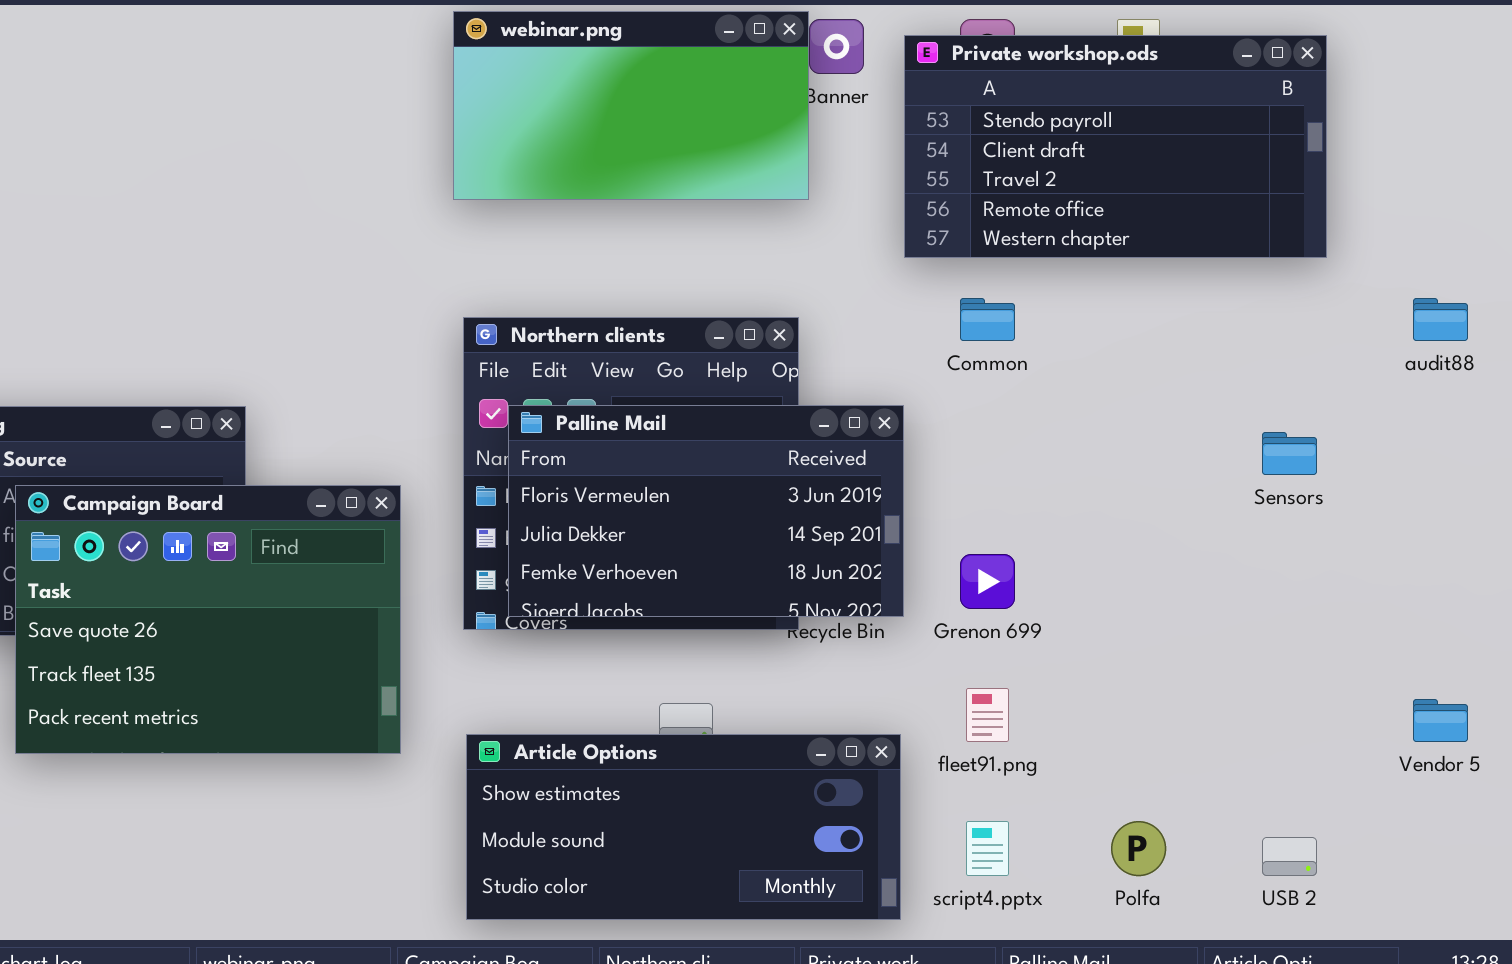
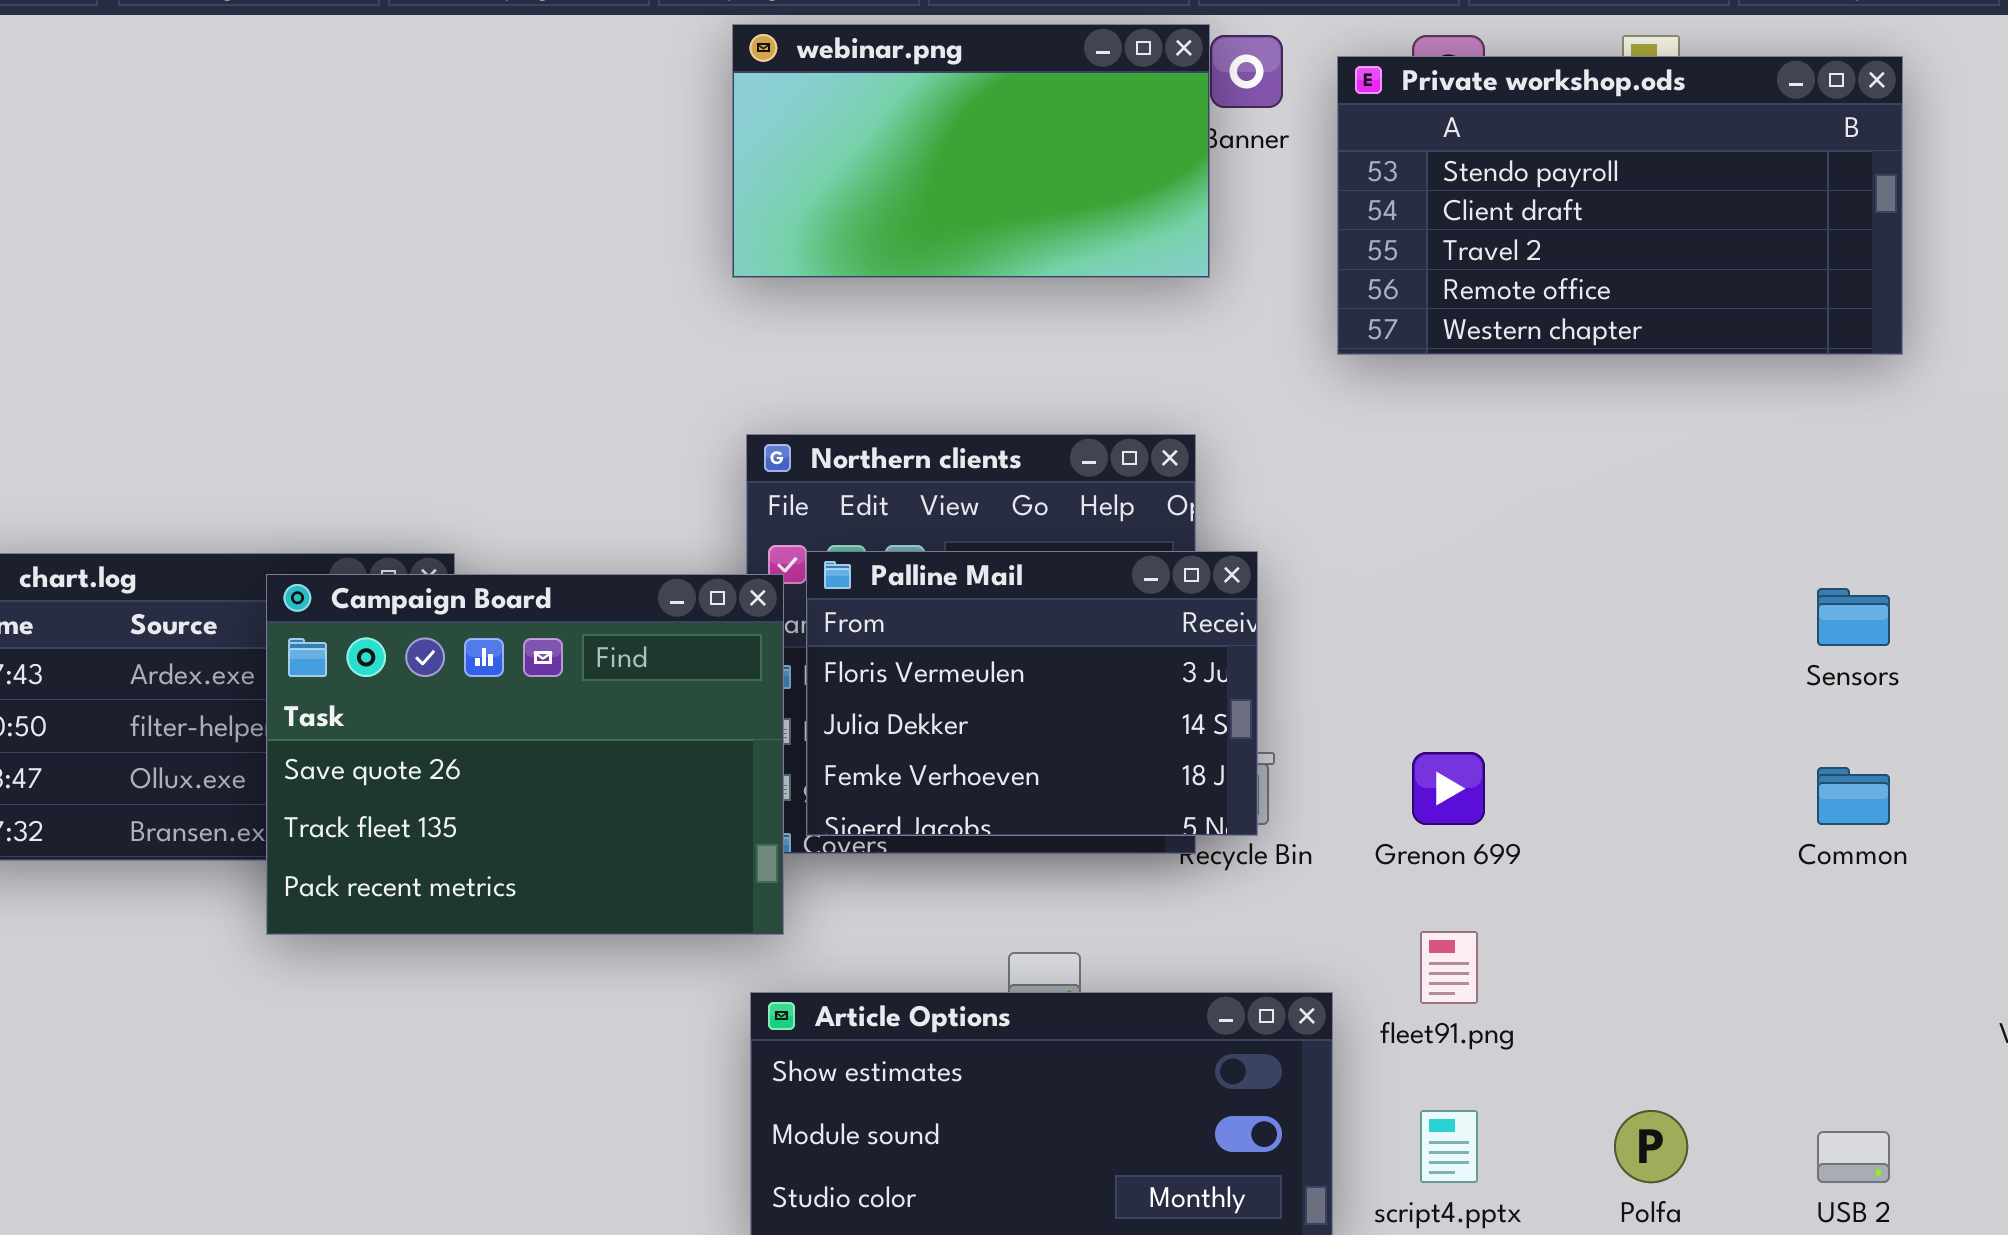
Common: [960,298,1015,341] -> [1817,767,1890,825], moved
Palline Mail: [508,405,904,617] -> [806,551,1258,836], resized
Campaign Board: [15,485,401,754] -> [266,574,784,935], moved

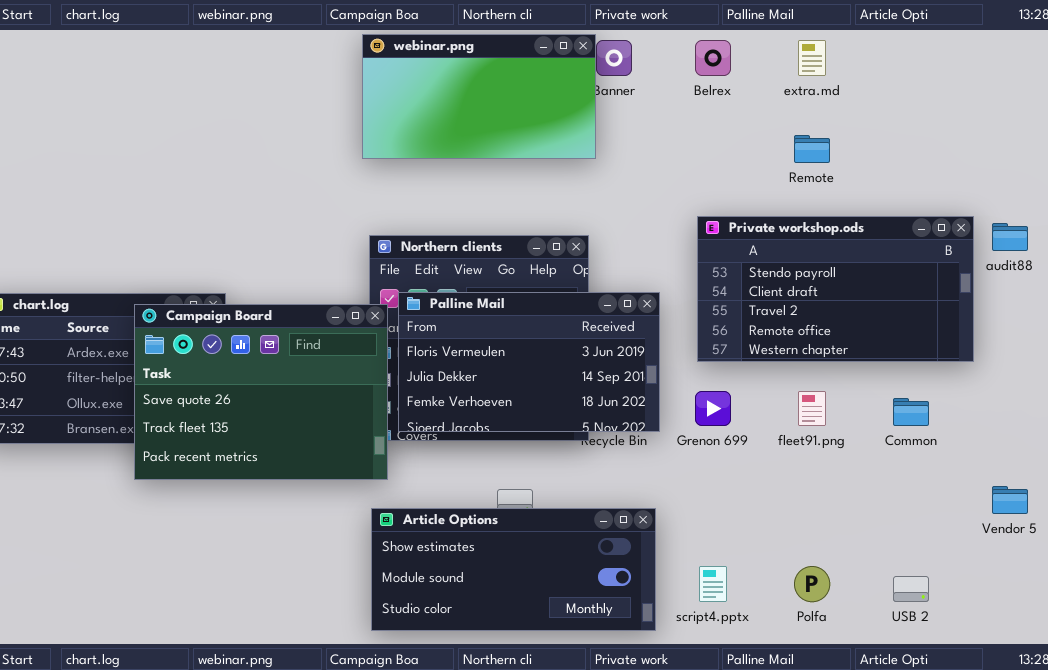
Private workshop.ods: [1337,56,1903,355] -> [697,216,974,362], moved
Palline Mail: [806,551,1258,836] -> [398,292,660,432], resized
fleet91.png: [1420,931,1478,1004] -> [798,391,826,426], moved

